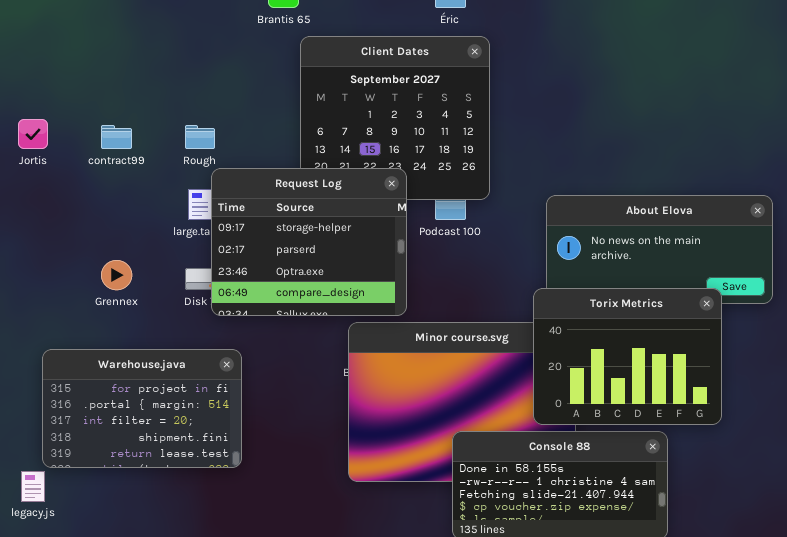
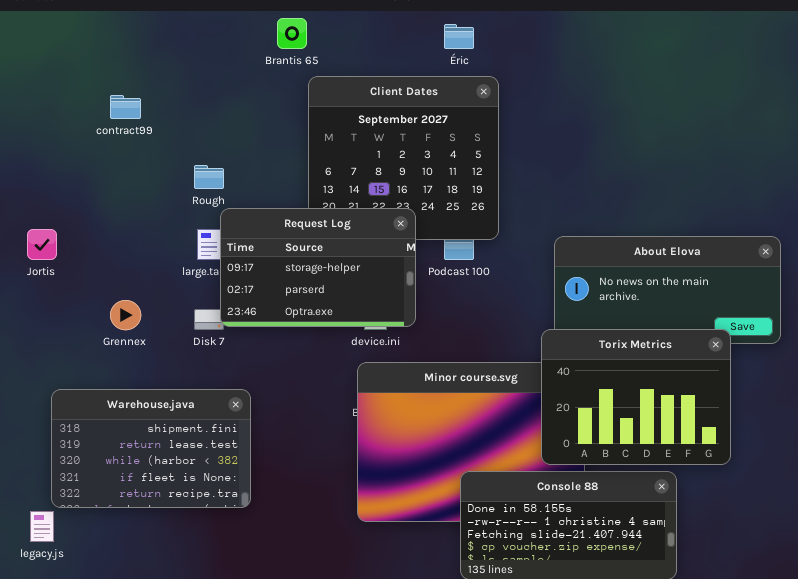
Jortis: [18,119,48,149] -> [27,229,57,260], moved
contract99: [101,125,132,149] -> [110,95,141,119], moved
Request Log: [211,168,407,316] -> [220,208,416,327], resized
Warehouse.java: [42,349,242,468] -> [51,389,251,508], scrolled down 3 rows

